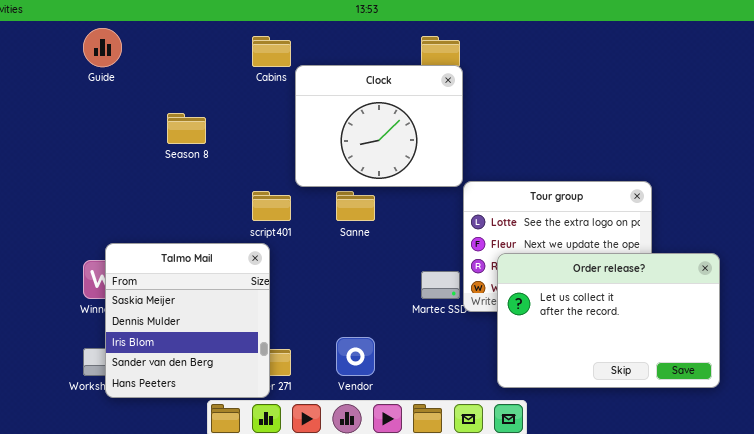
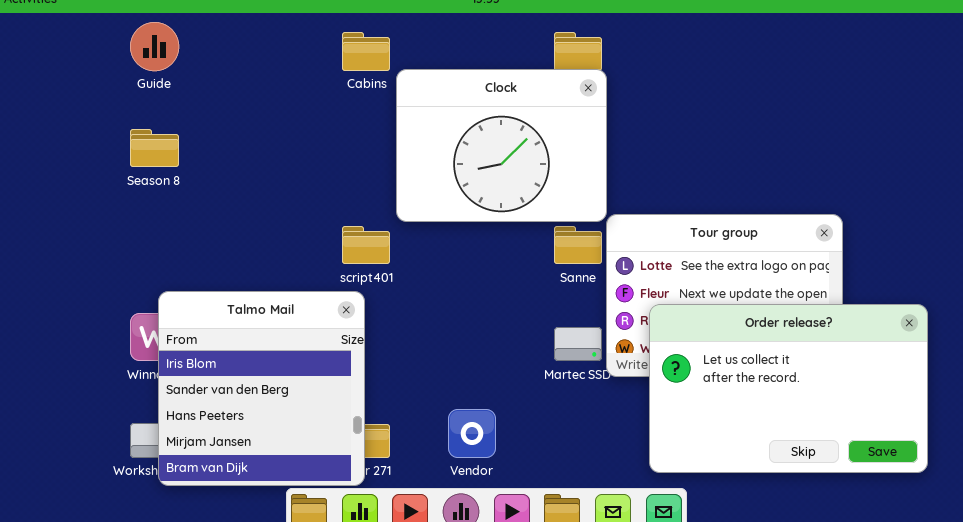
Season 8: [167,113,206,144] -> [130,129,179,167], moved
Sanne: [336,191,375,221] -> [554,226,602,264], moved
Talmo Mail: [105,243,270,398] -> [158,291,365,486], scrolled down 2 rows

